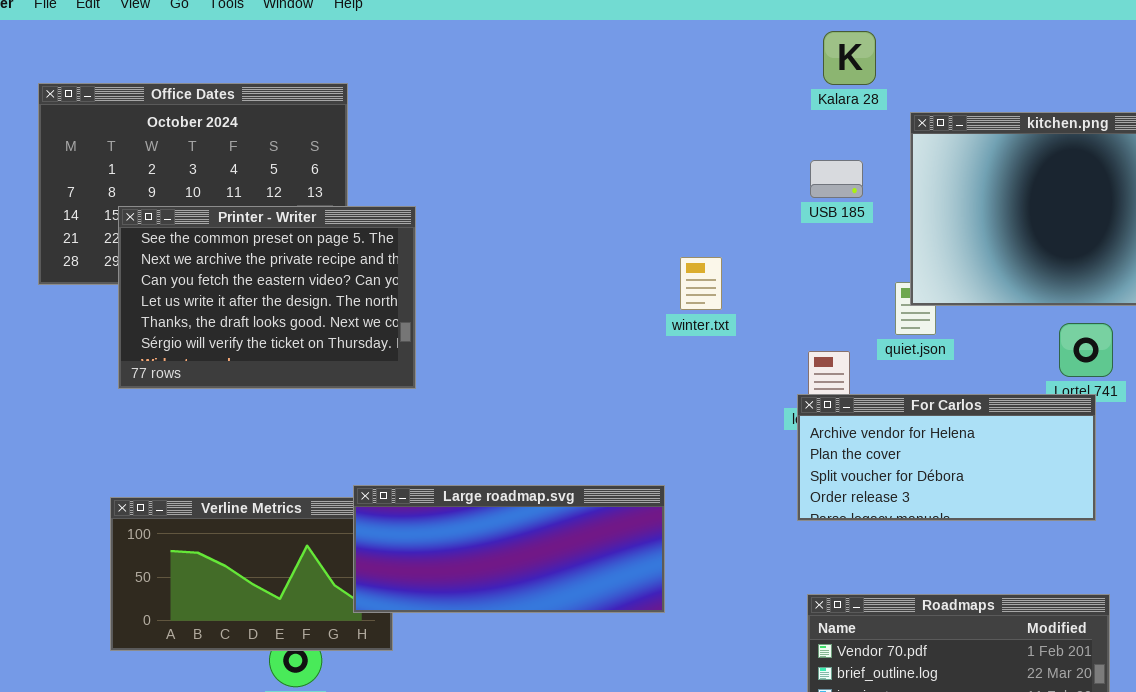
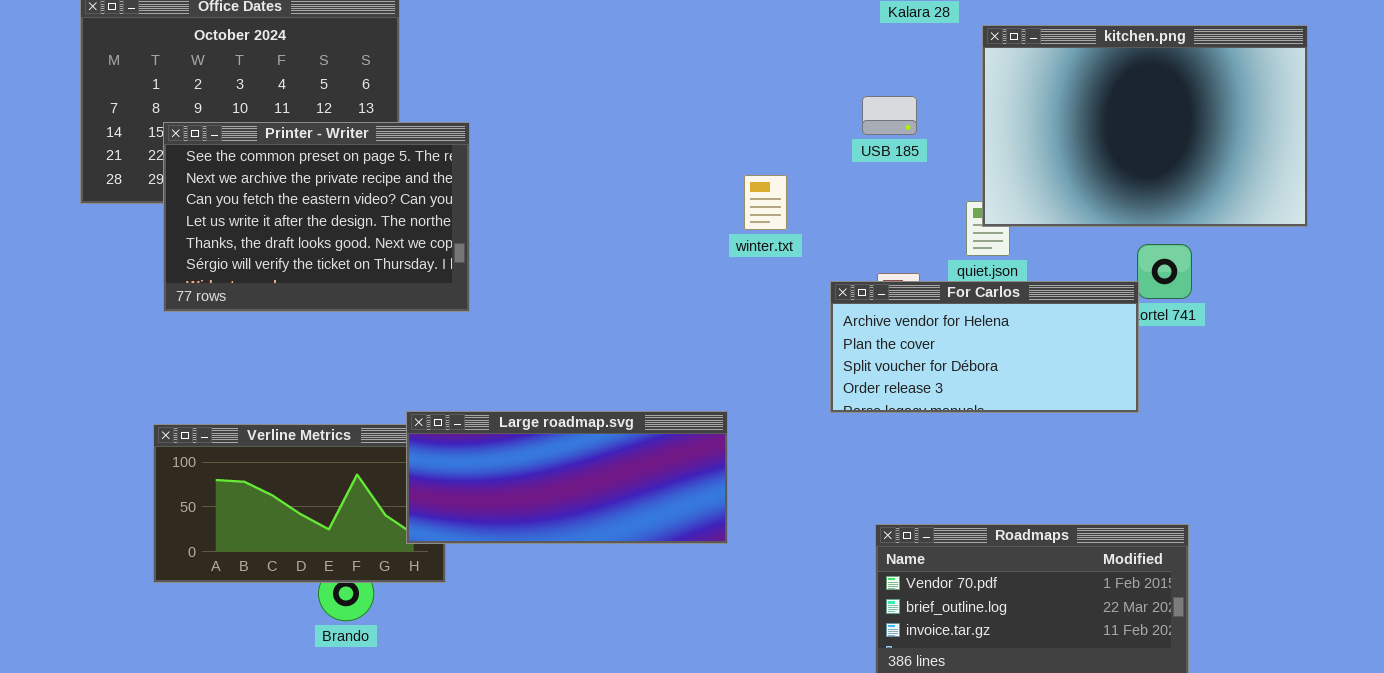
USB 185: [810,160,863,198] -> [862,96,917,135], moved
For Carlos: [797,394,1096,521] -> [830,281,1139,413], moved

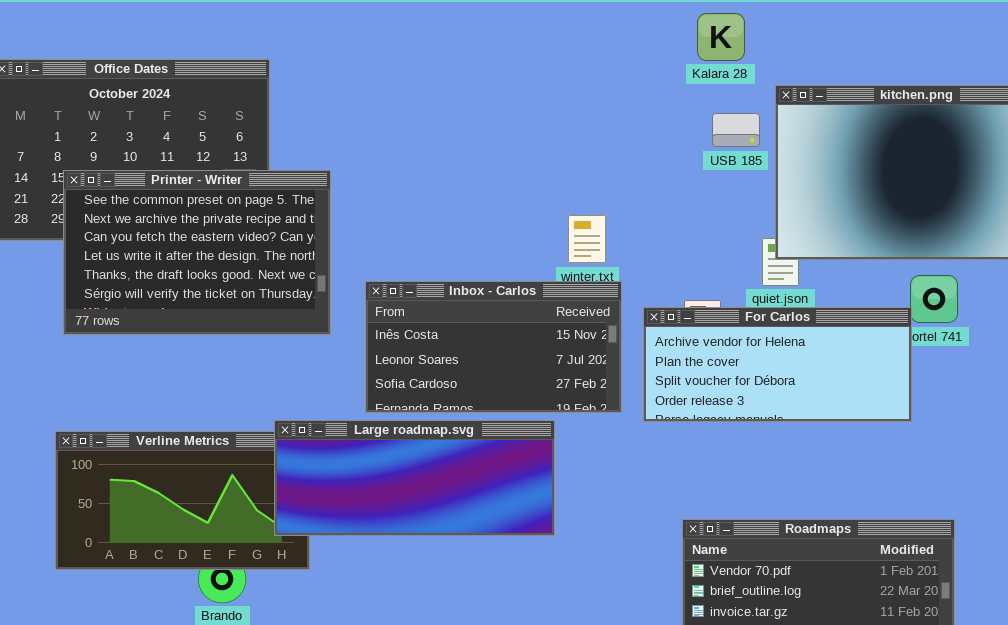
USB 185: [862,96,917,135] -> [712,113,760,147], moved
Inbox - Carlos: none -> [365,281,622,413], opened

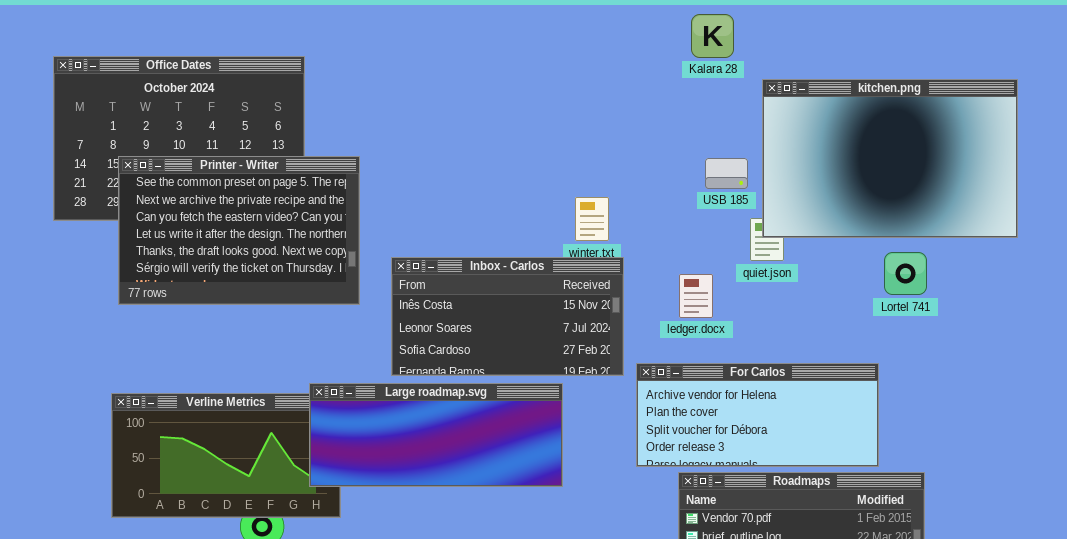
USB 185: [712,113,760,147] -> [705,158,748,189], moved
For Carlos: [643,307,912,422] -> [636,363,879,467], moved

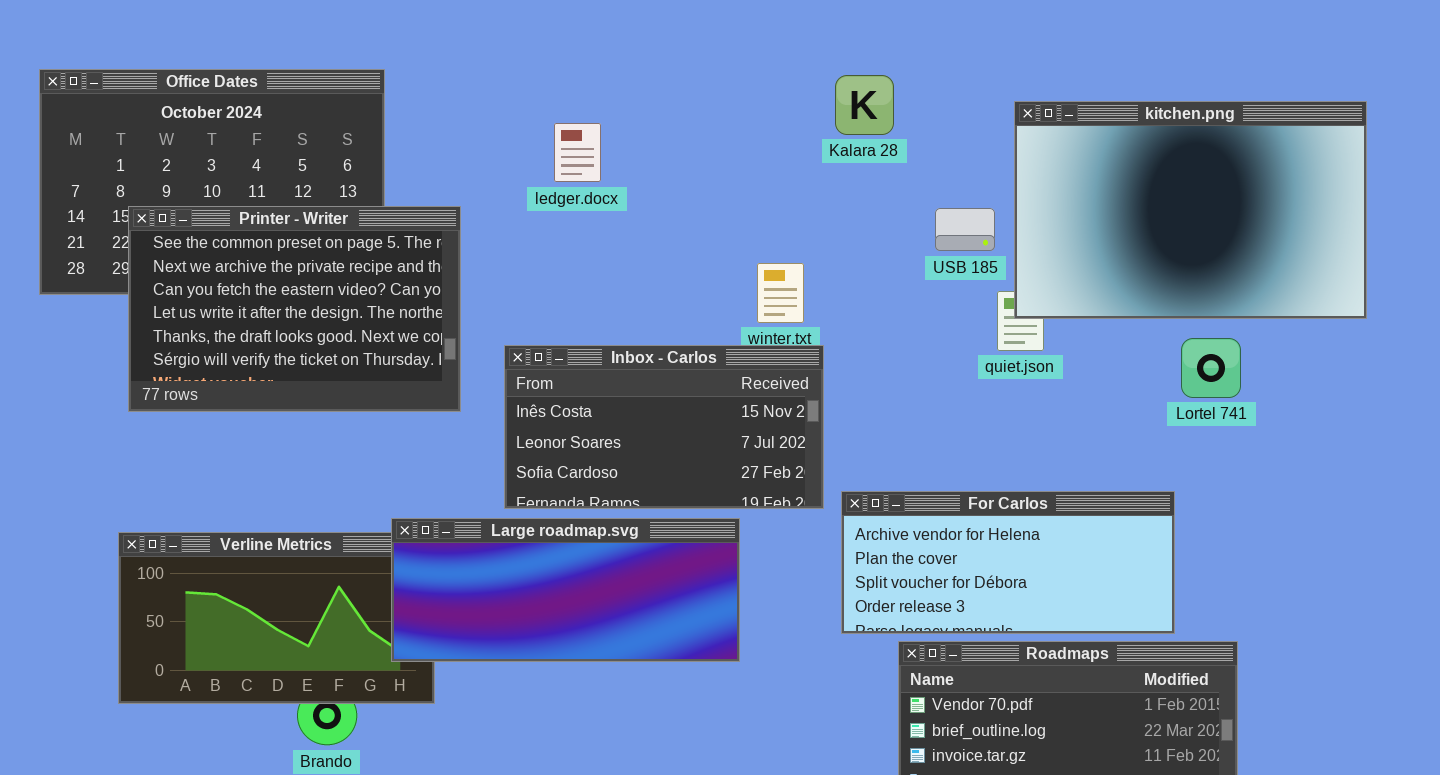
Kalara 28: [691,14,734,58] -> [835,75,894,135], moved
ledger.docx: [679,274,713,318] -> [554,123,601,182], moved

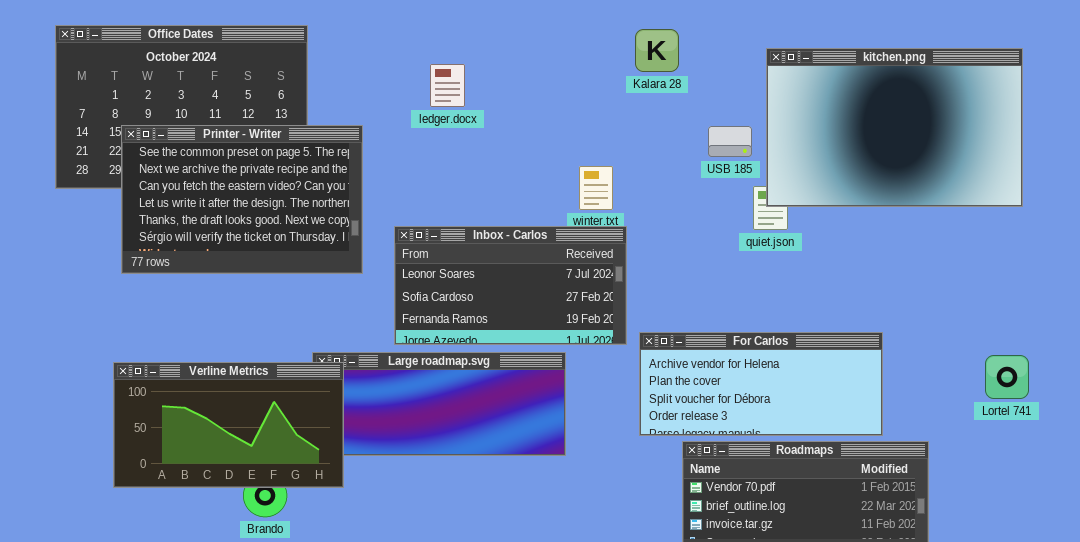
Lortel 741: [1181,338,1241,398] -> [985,355,1029,399], moved
Inbox - Carlos: [504,345,824,509] -> [394,226,627,345], scrolled down 1 row
Verline Metrics: [118,532,435,704] -> [113,362,344,488], raised

